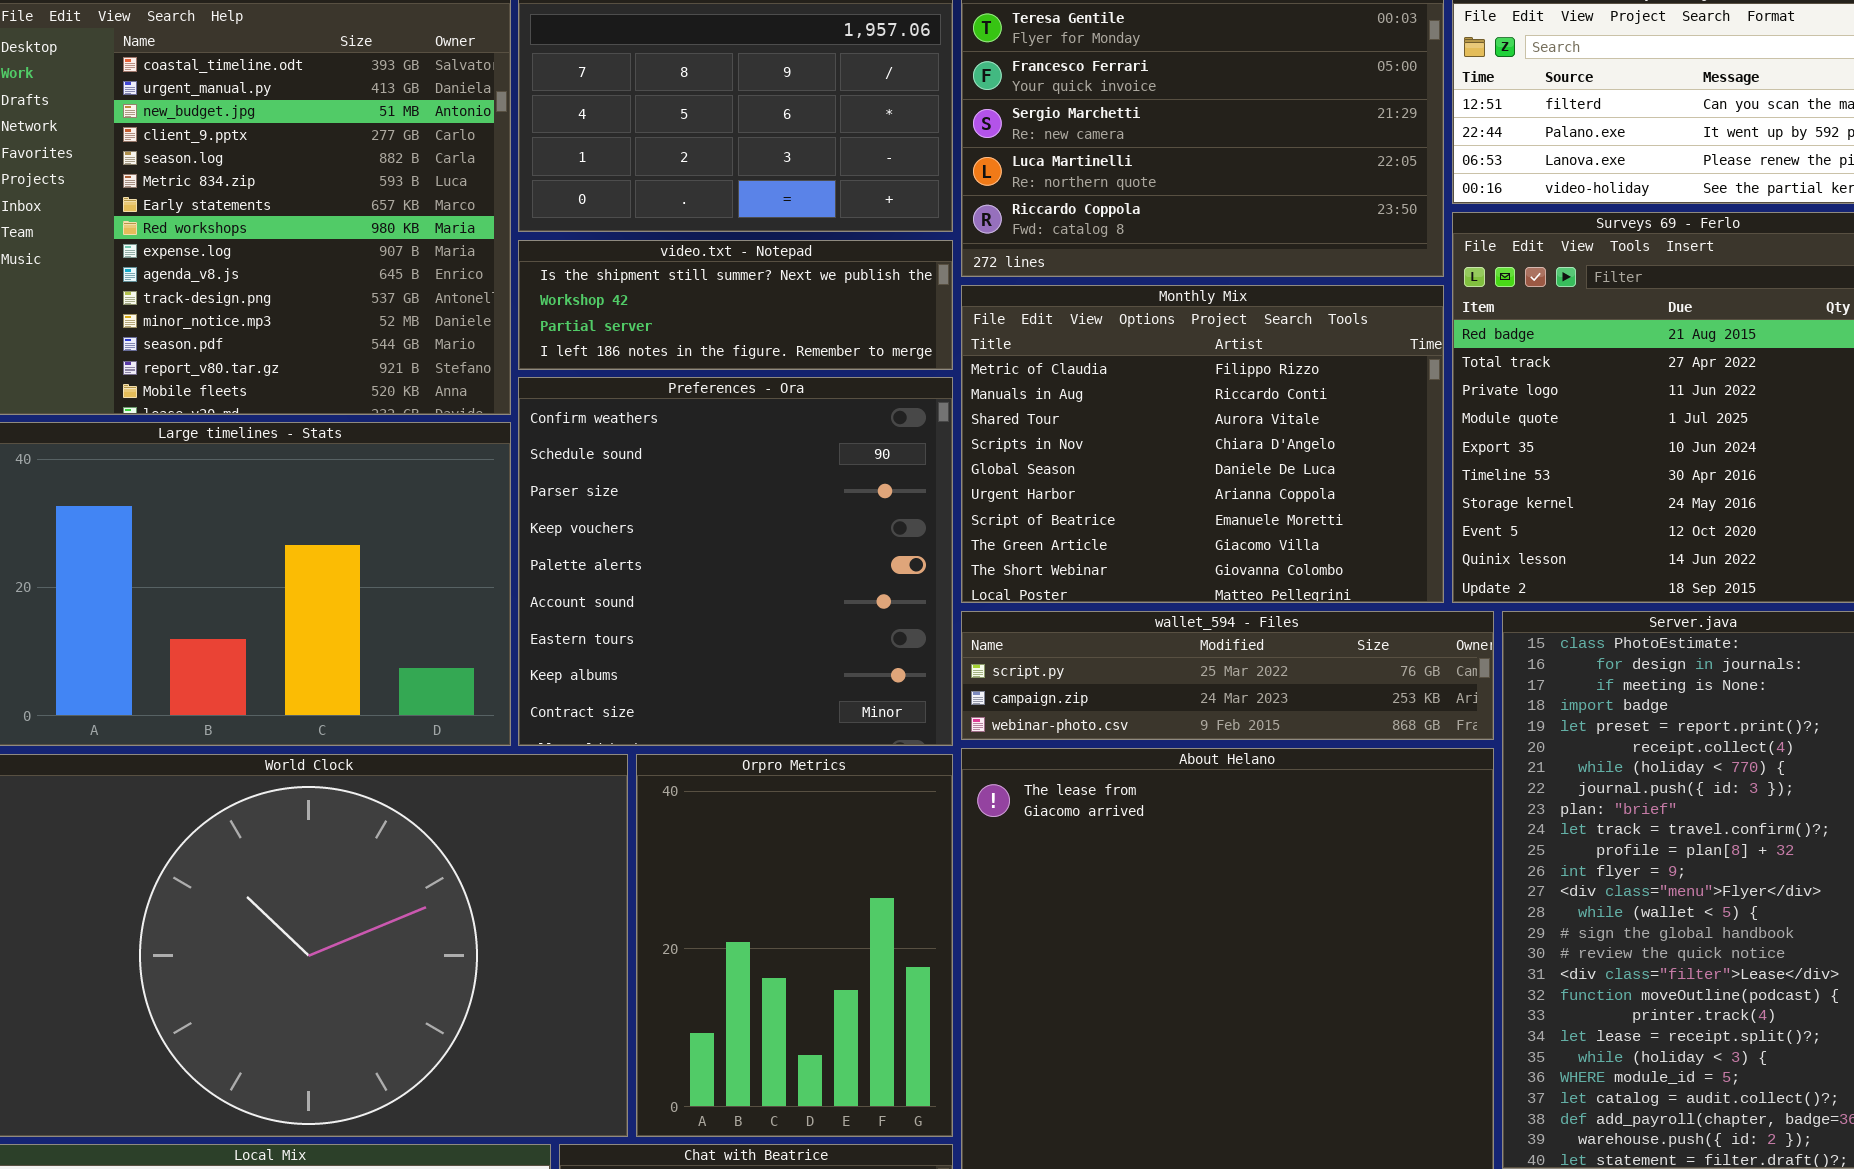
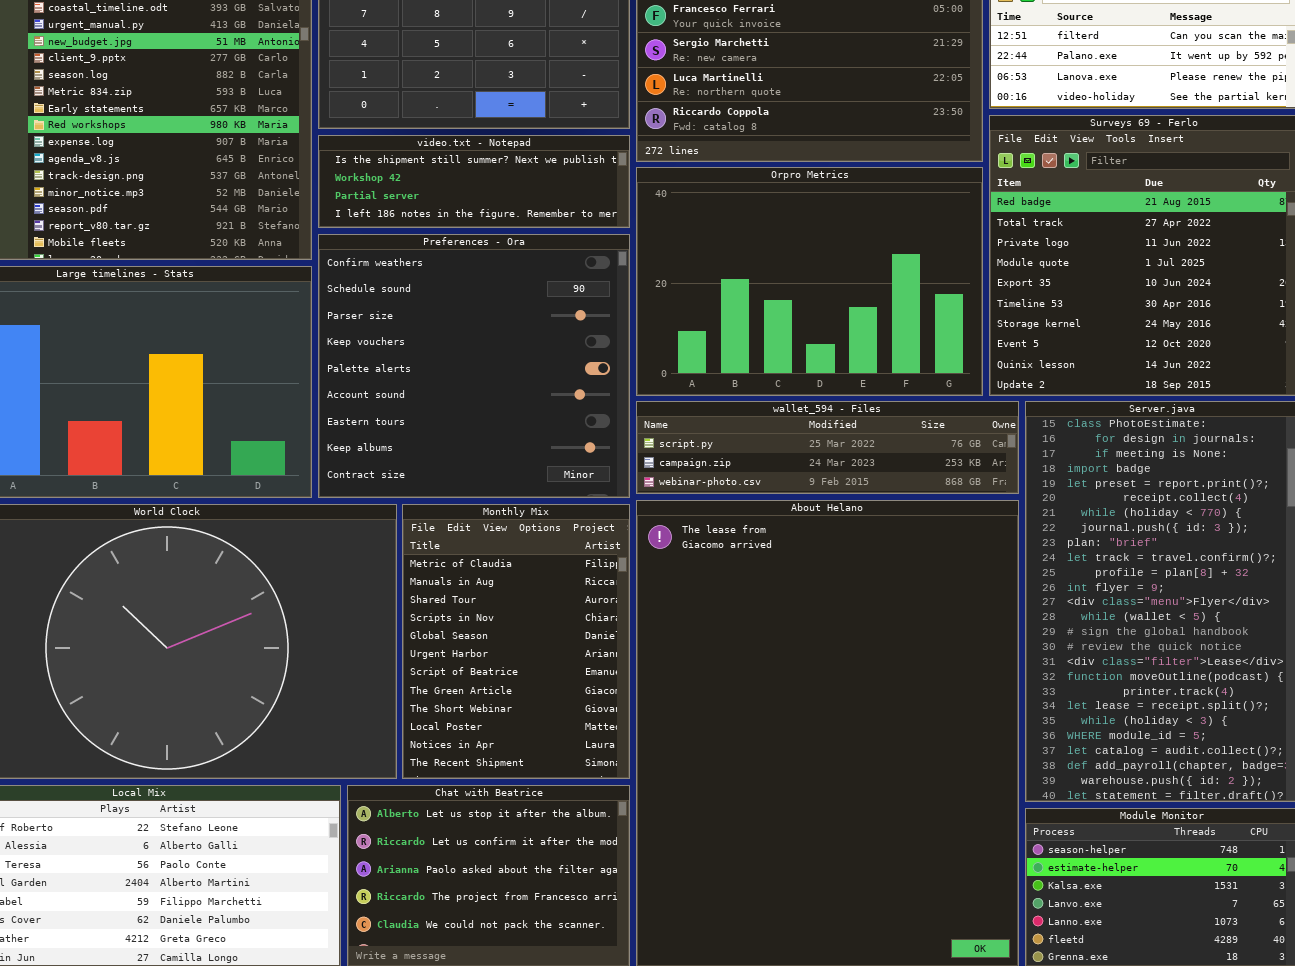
Monthly Mix: [961,285,1444,603] -> [402,504,630,779], moved, resized
Orpro Metrics: [636,754,953,1137] -> [636,167,983,396], moved, resized

